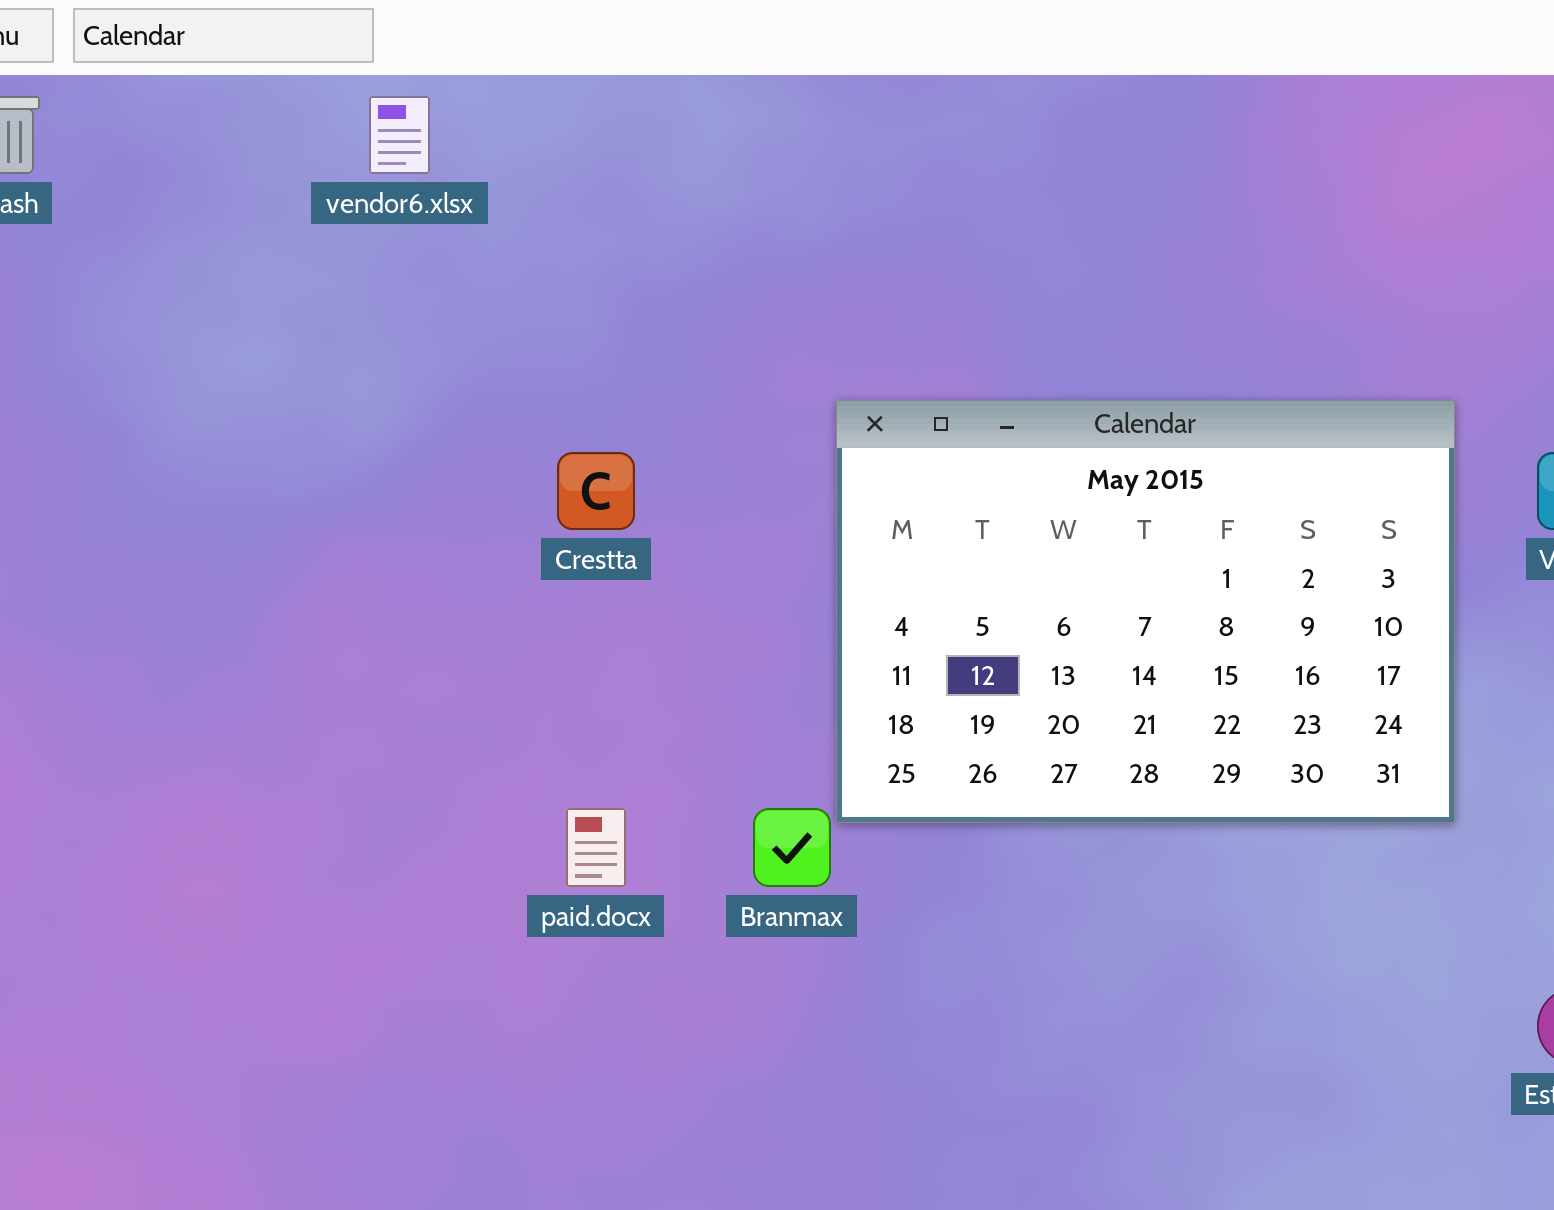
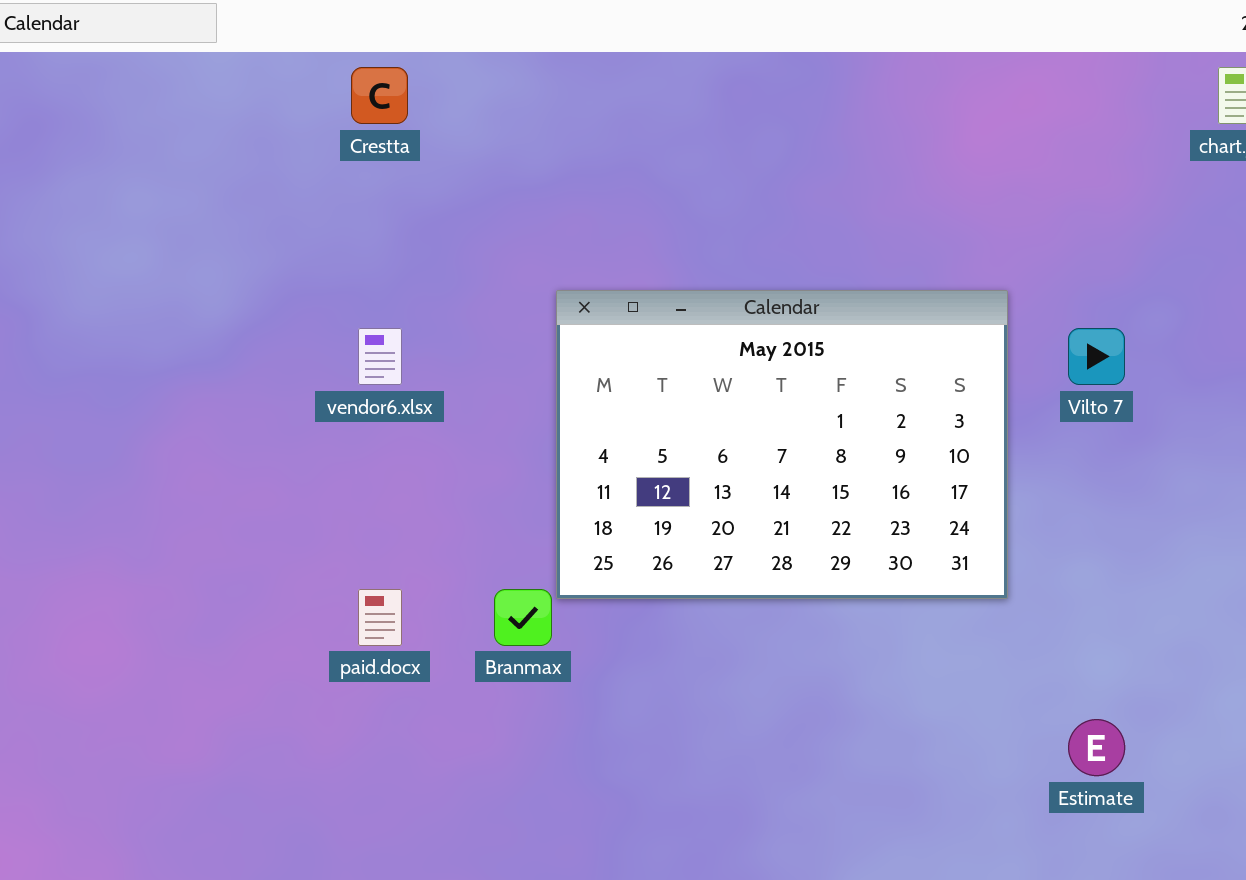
vendor6.xlsx: [369,96,430,174] -> [358,328,402,385], moved
Crestta: [557,452,635,530] -> [351,67,408,124], moved

